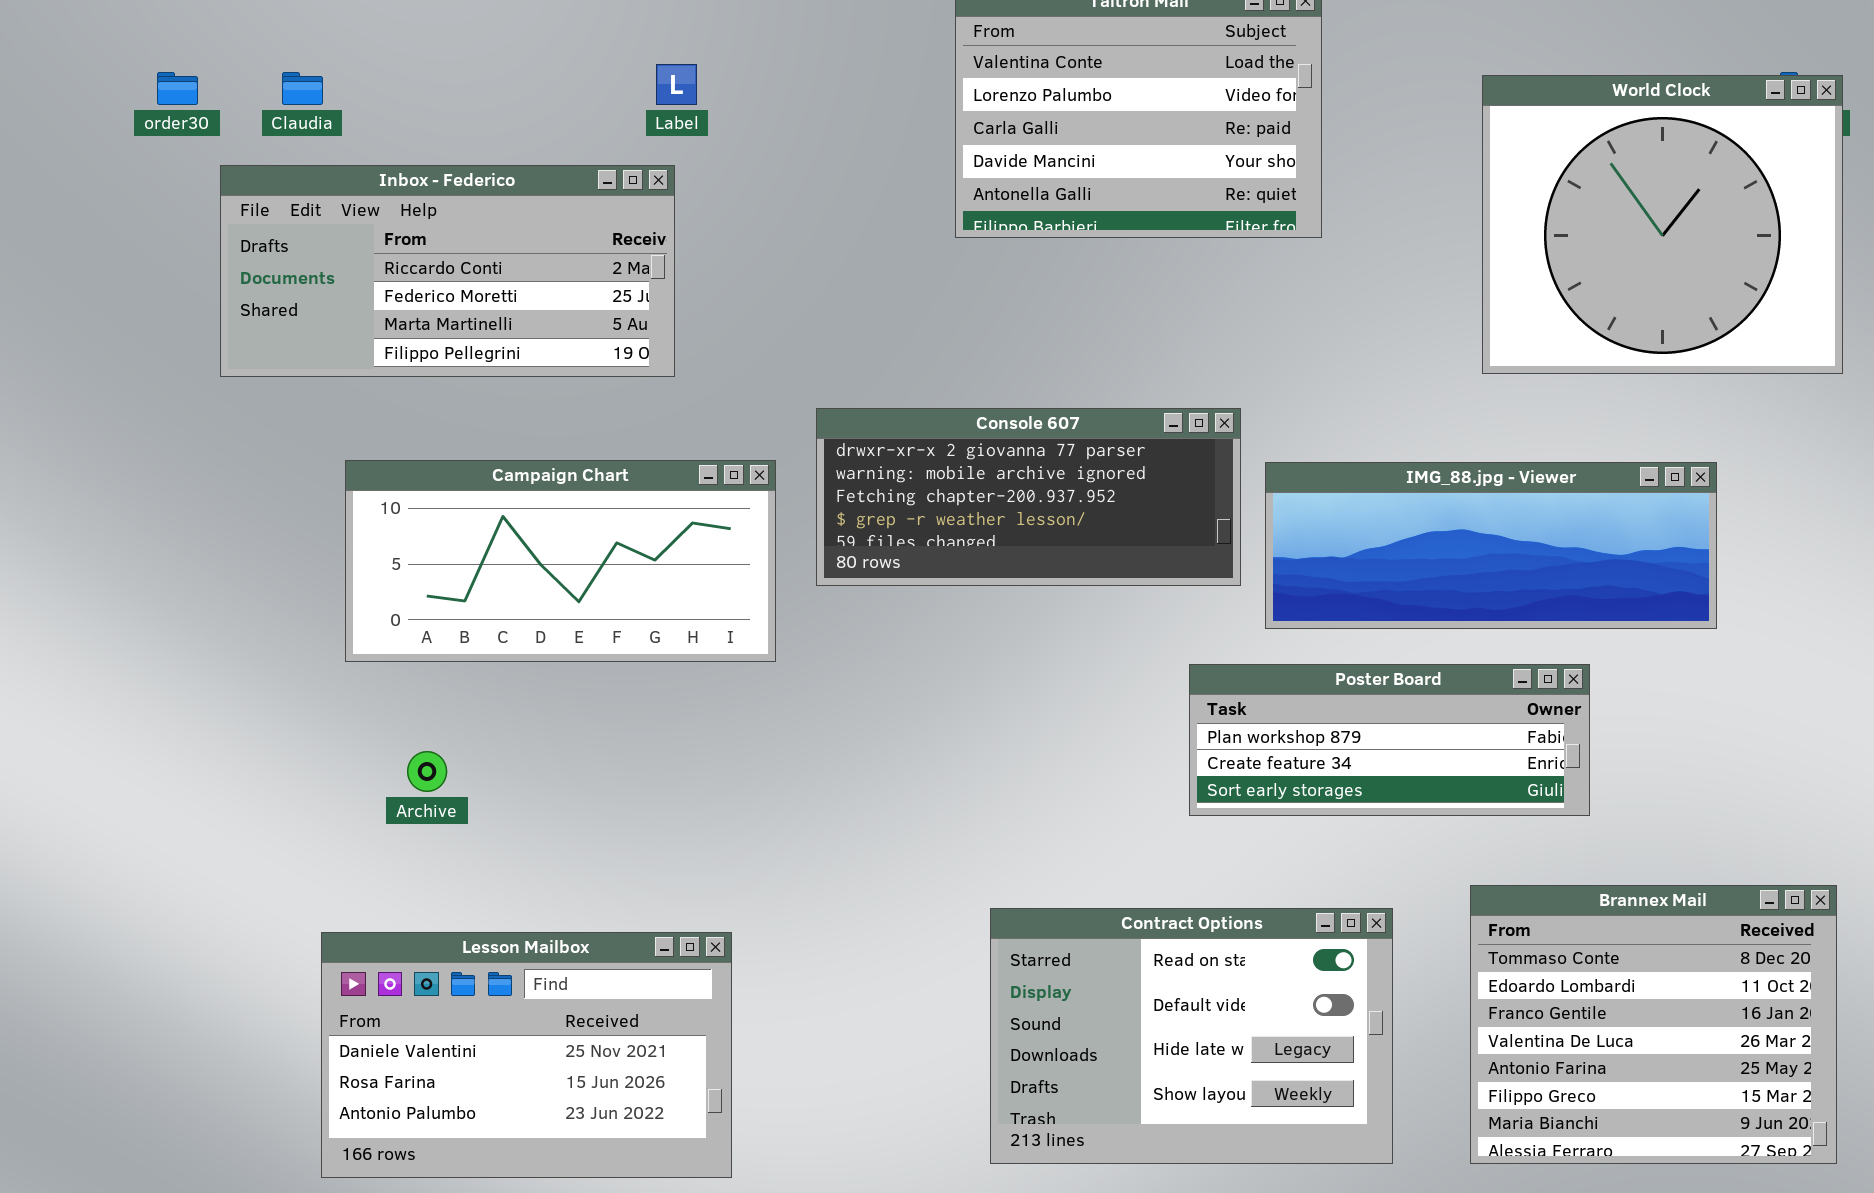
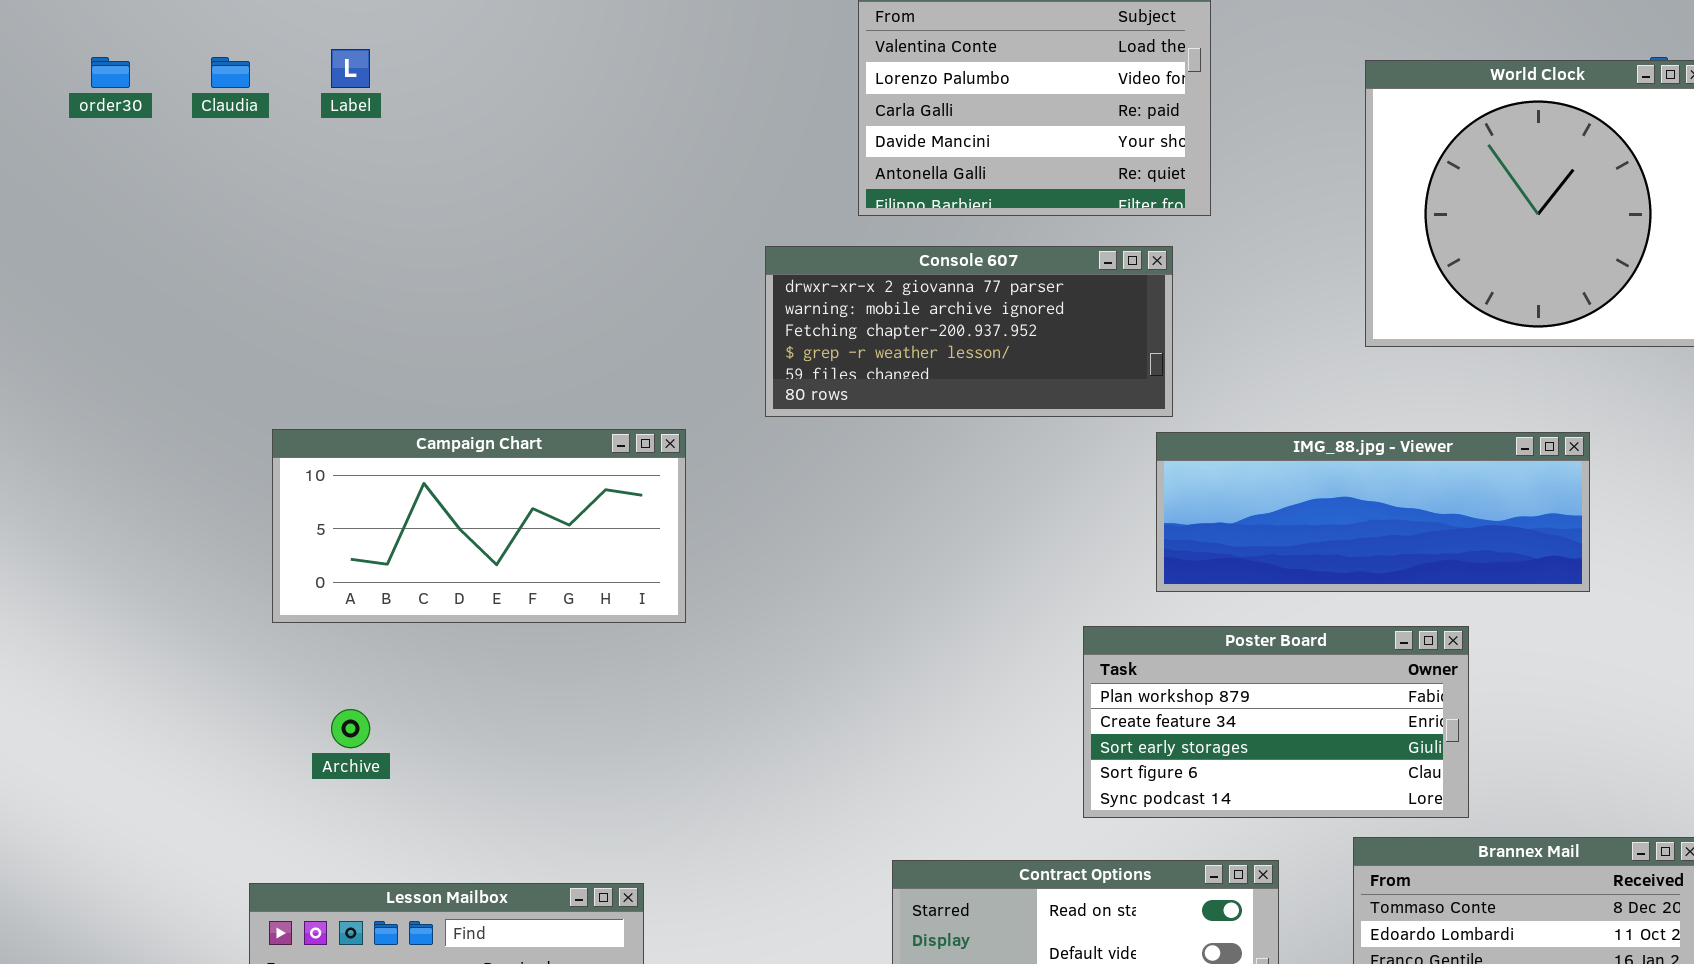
Label: [656,64,697,105] -> [331,49,370,88], moved
Inbox - Federico: [220,165,675,377] -> none, closed
Console 607: [816,408,1241,586] -> [765,246,1173,417], moved
Poster Board: [1189,664,1590,816] -> [1083,626,1469,818], resized

